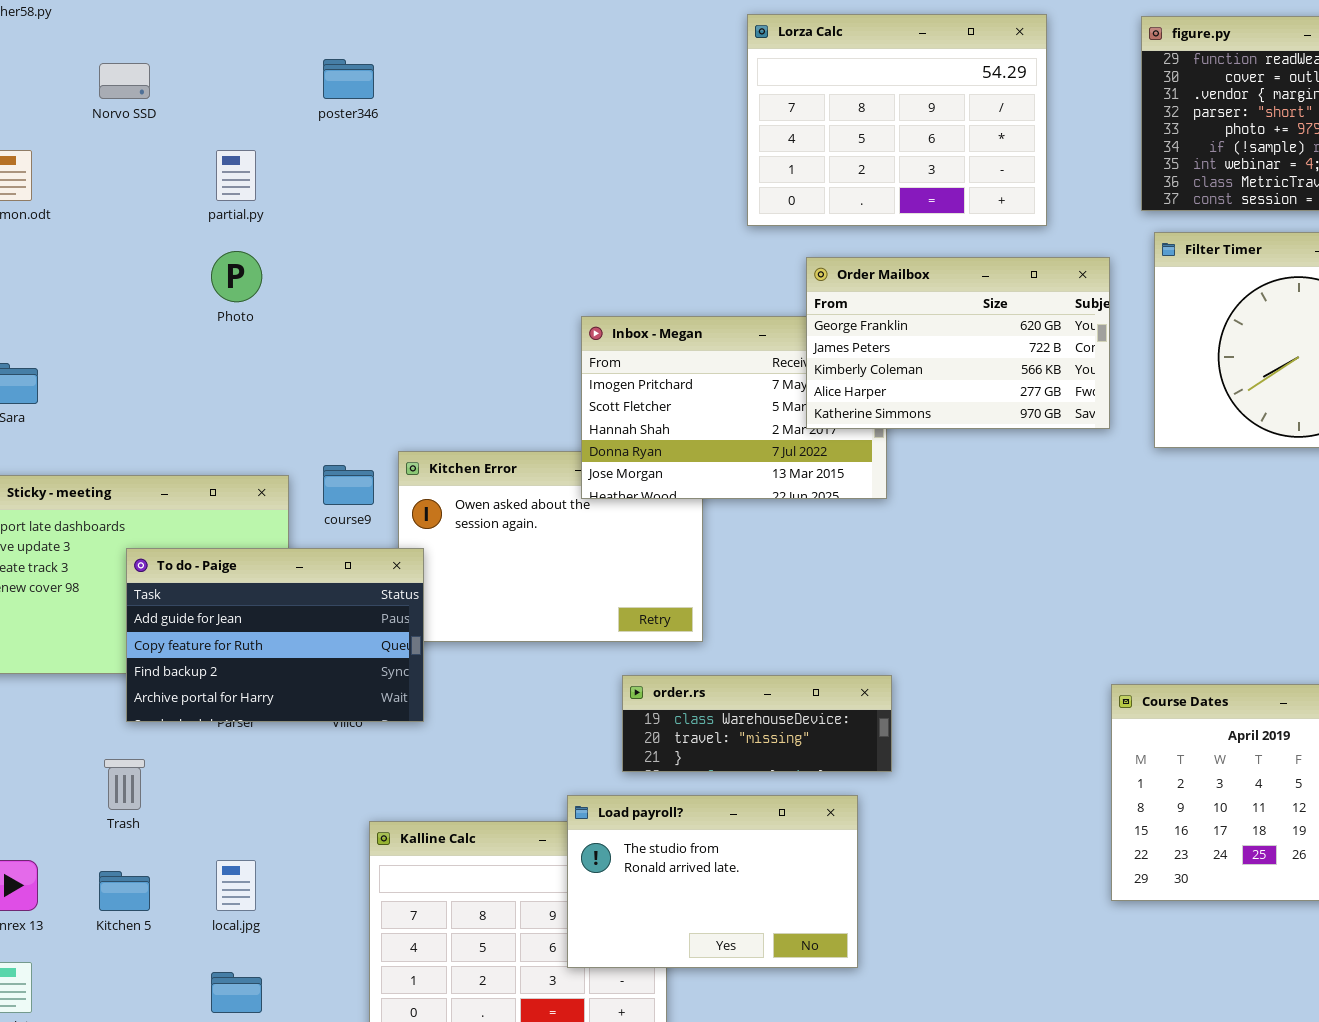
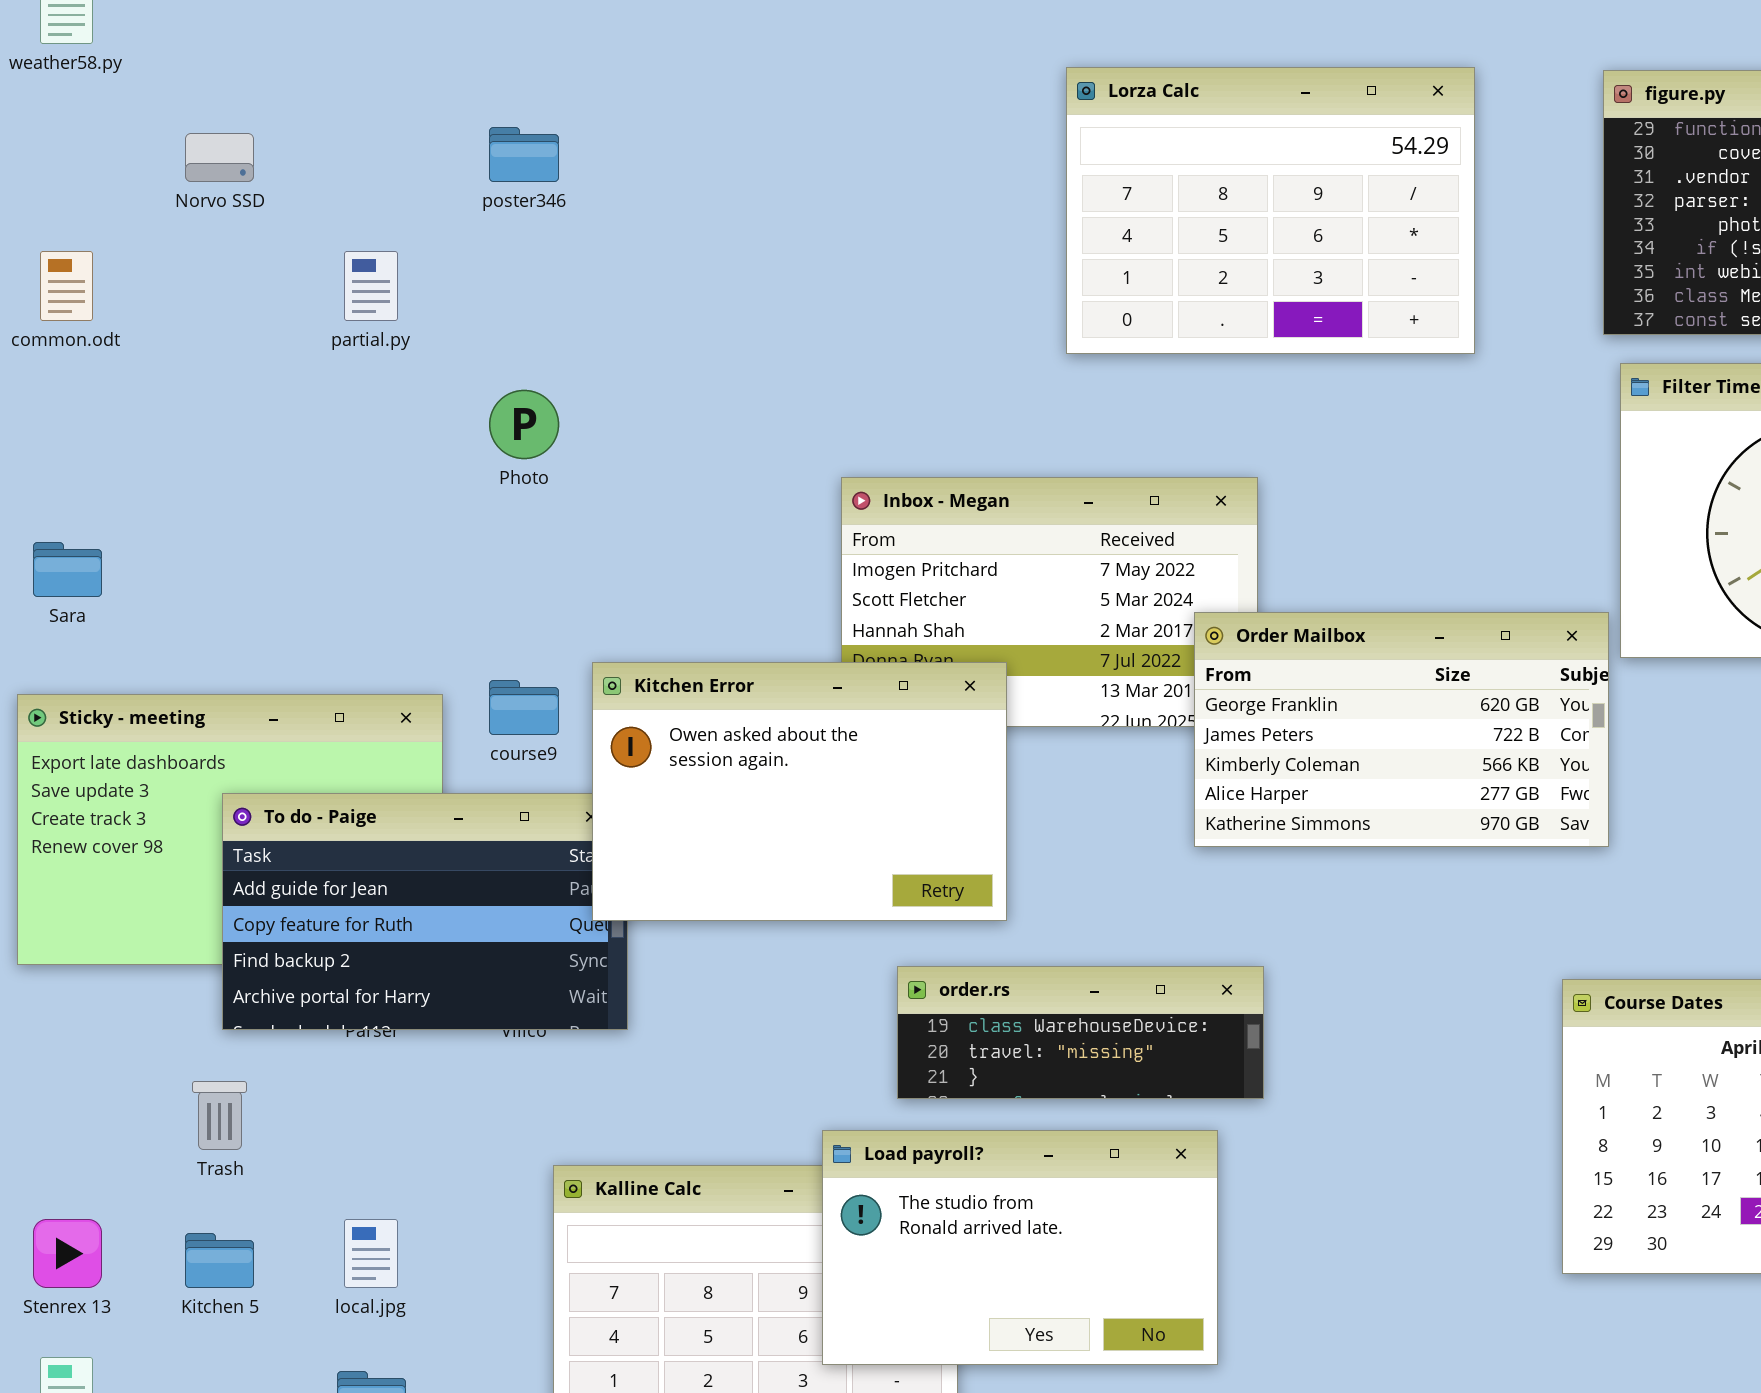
Photo: [211,251,262,302] -> [489,390,559,459], moved
Order Mailbox: [806,257,1110,429] -> [1194,612,1609,847], moved
Kitchen Error: [398,451,703,642] -> [592,662,1007,921], raised

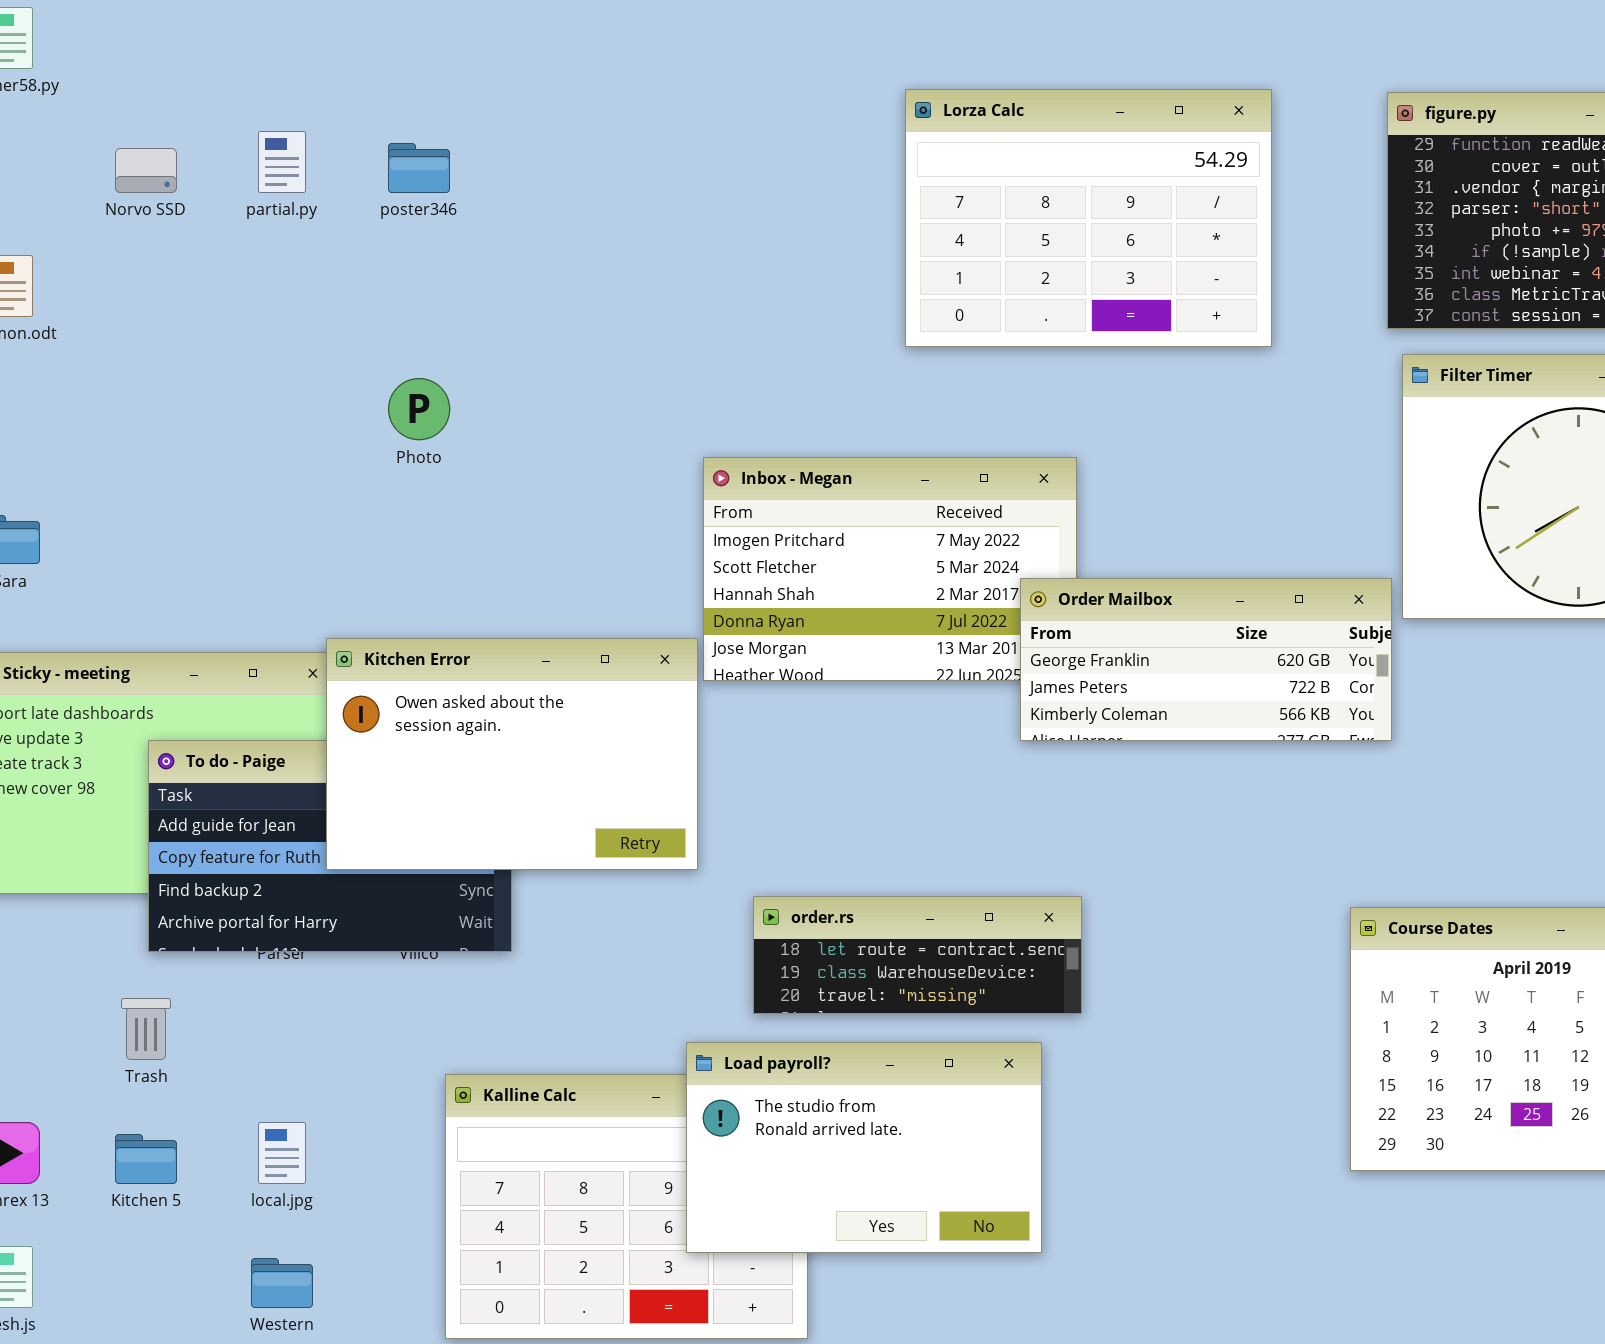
partial.py: [344,251,398,321] -> [258,131,306,193], moved
Order Mailbox: [1194,612,1609,847] -> [1020,578,1392,741], resized
Kitchen Error: [592,662,1007,921] -> [326,638,698,870], moved
order.rs: [897,966,1264,1099] -> [753,896,1082,1014], scrolled up 1 row

